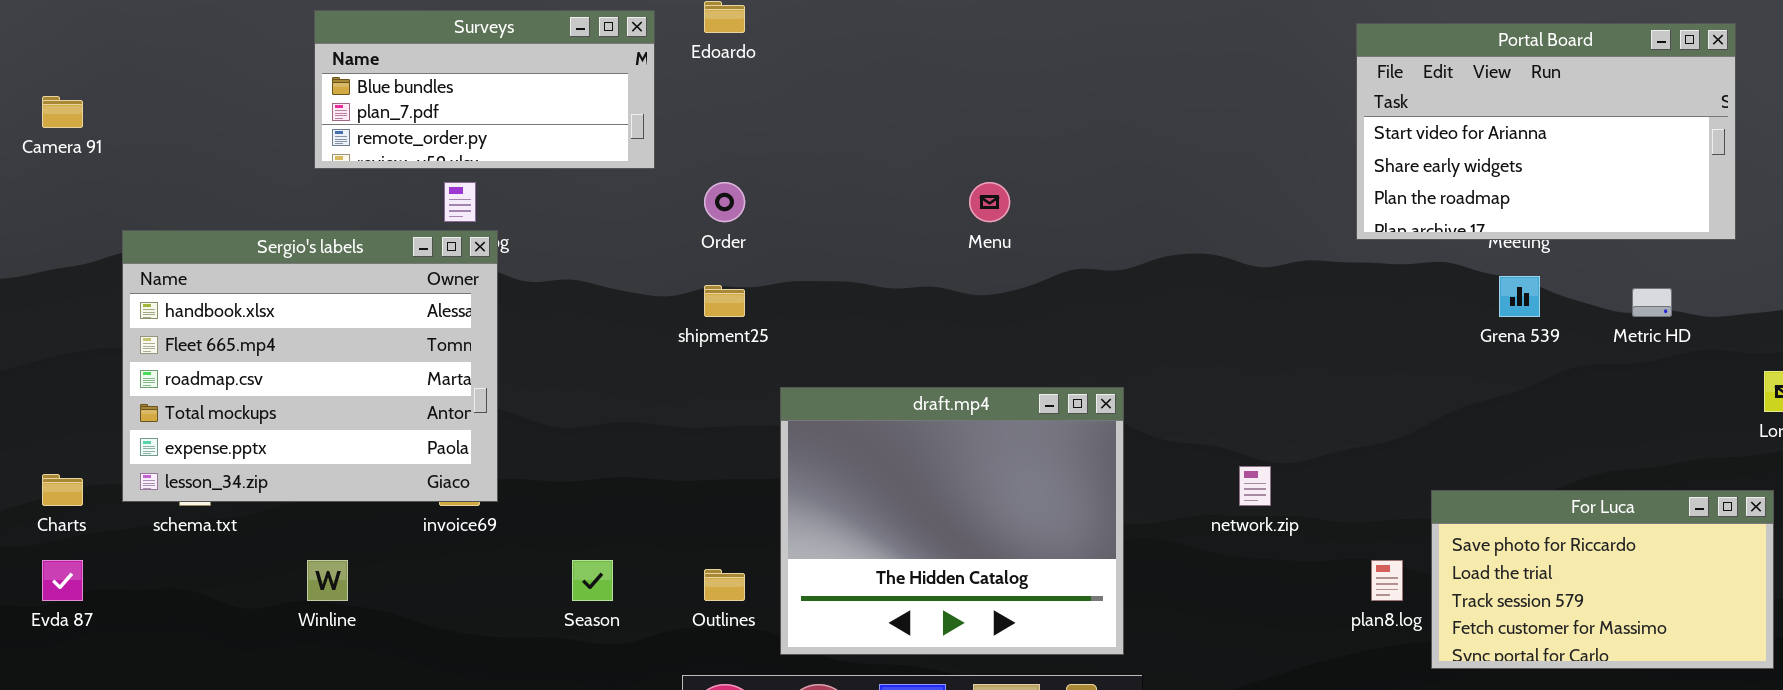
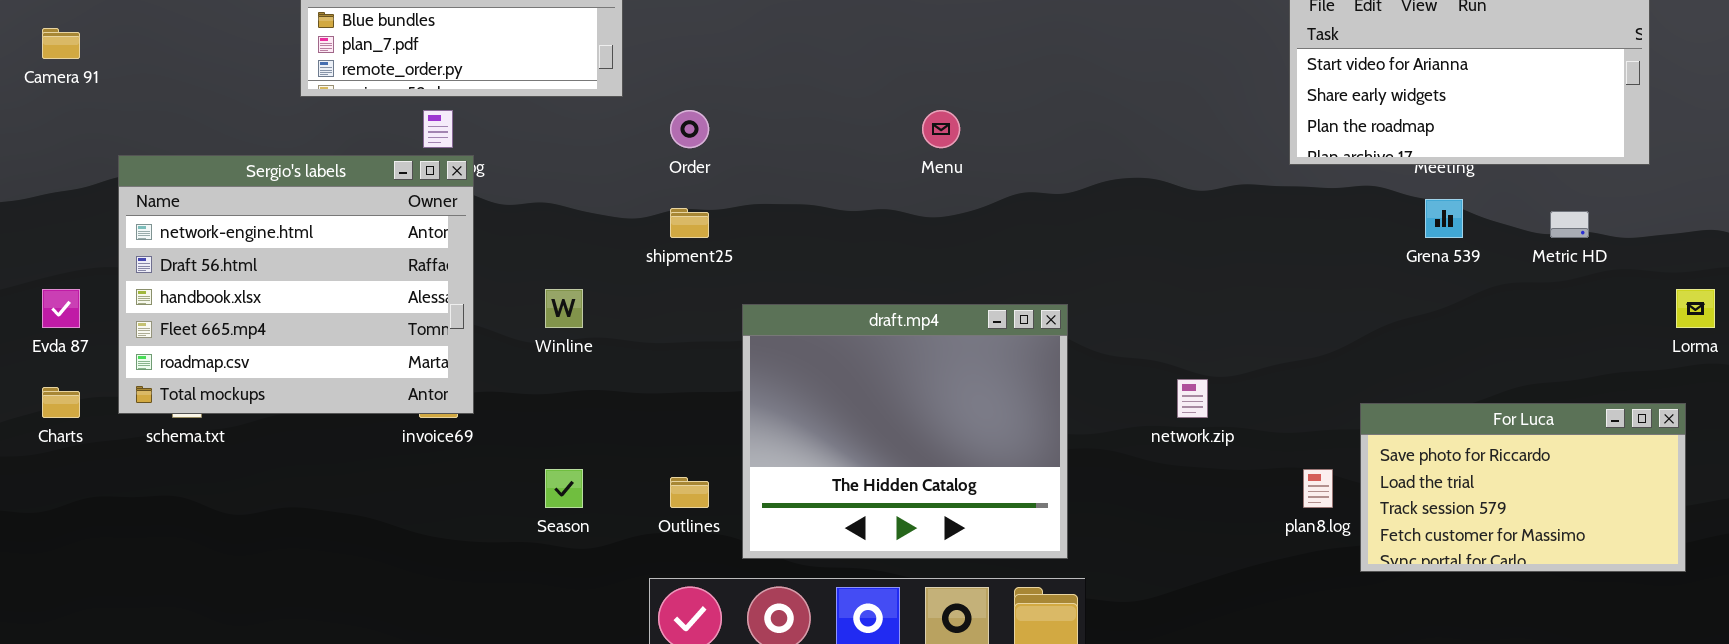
Sergio's labels: [122,230,498,502] -> [118,155,474,414], scrolled up 2 rows
Evda 87: [42,560,83,601] -> [42,289,80,328], moved
Winline: [307,560,348,601] -> [545,289,583,328], moved

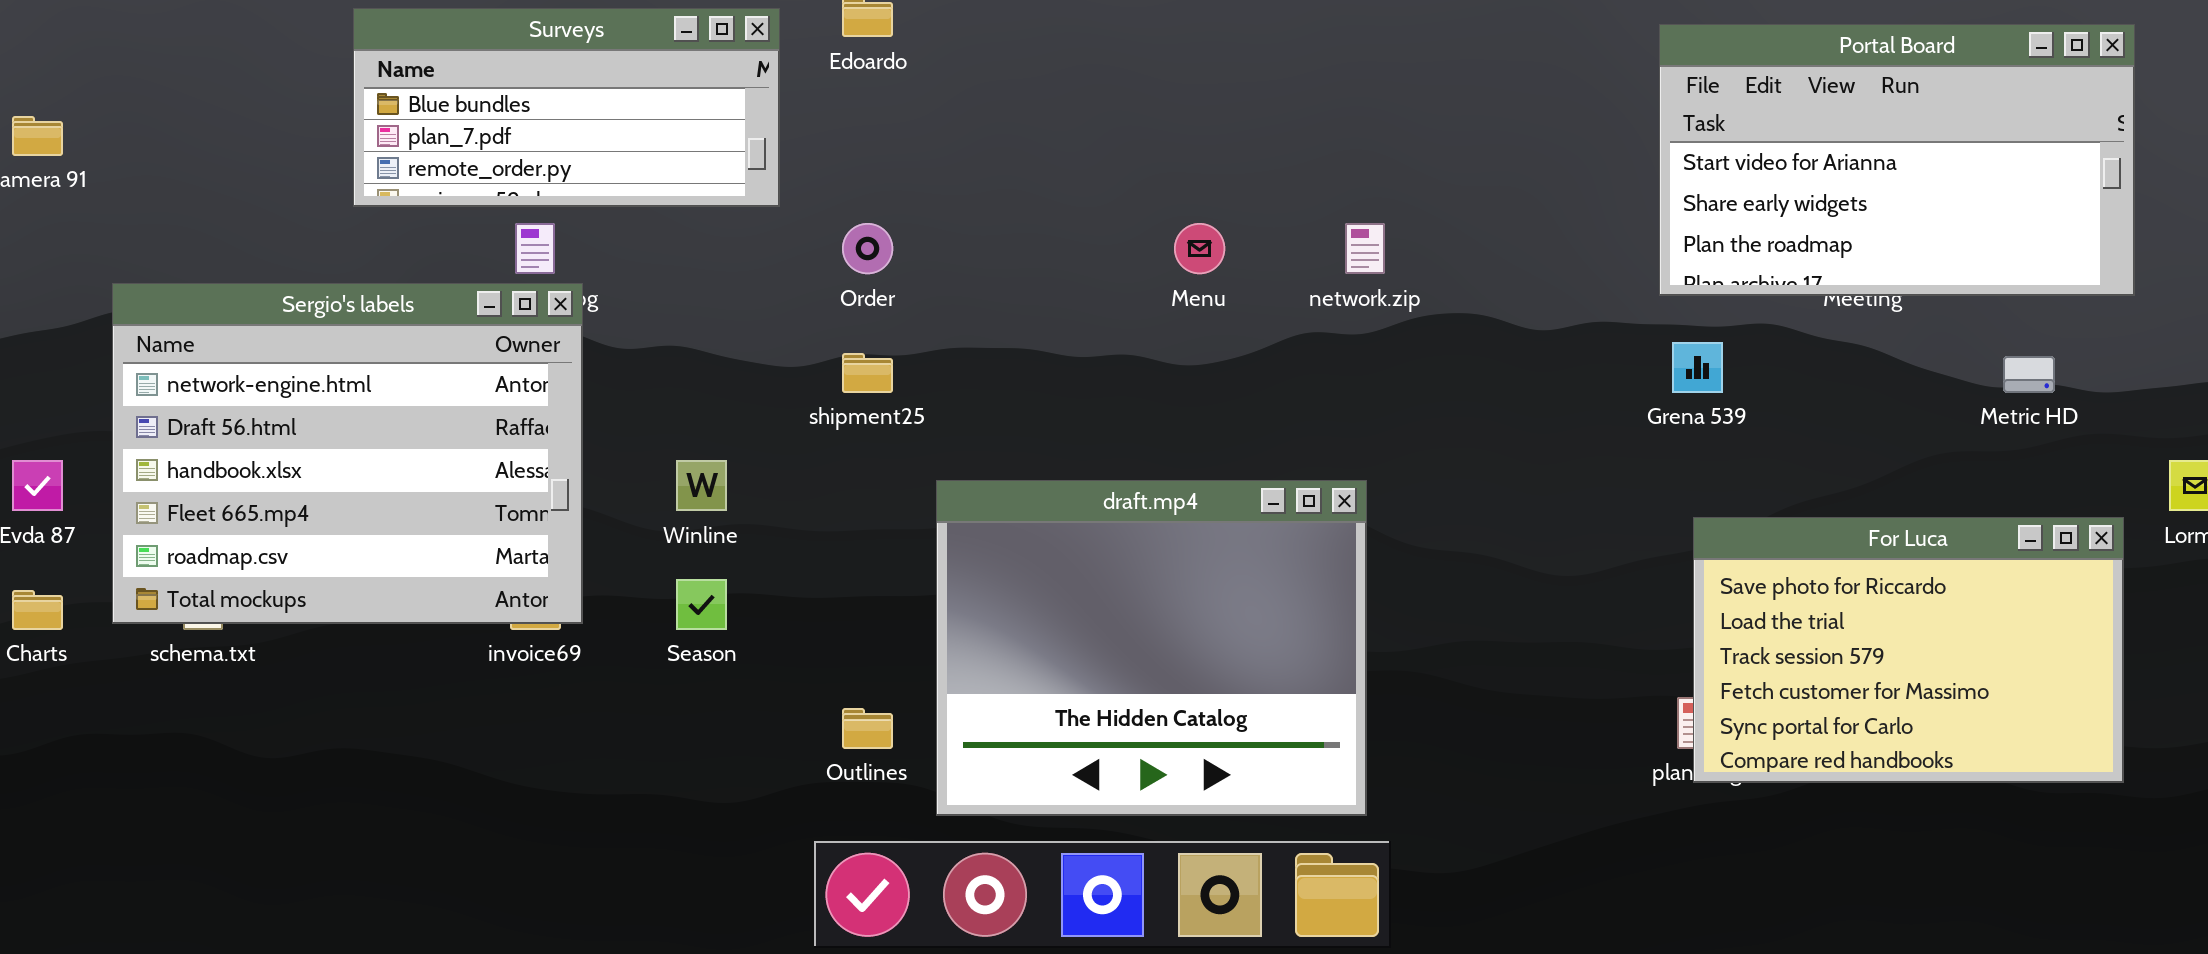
Grena 539: [1425,199,1463,238] -> [1672,342,1723,393], moved
network.zip: [1177,379,1208,418] -> [1345,223,1385,274], moved
For Luca: [1360,403,1686,572] -> [1693,517,2124,783], moved, resized
Season: [545,469,583,508] -> [676,579,727,630], moved

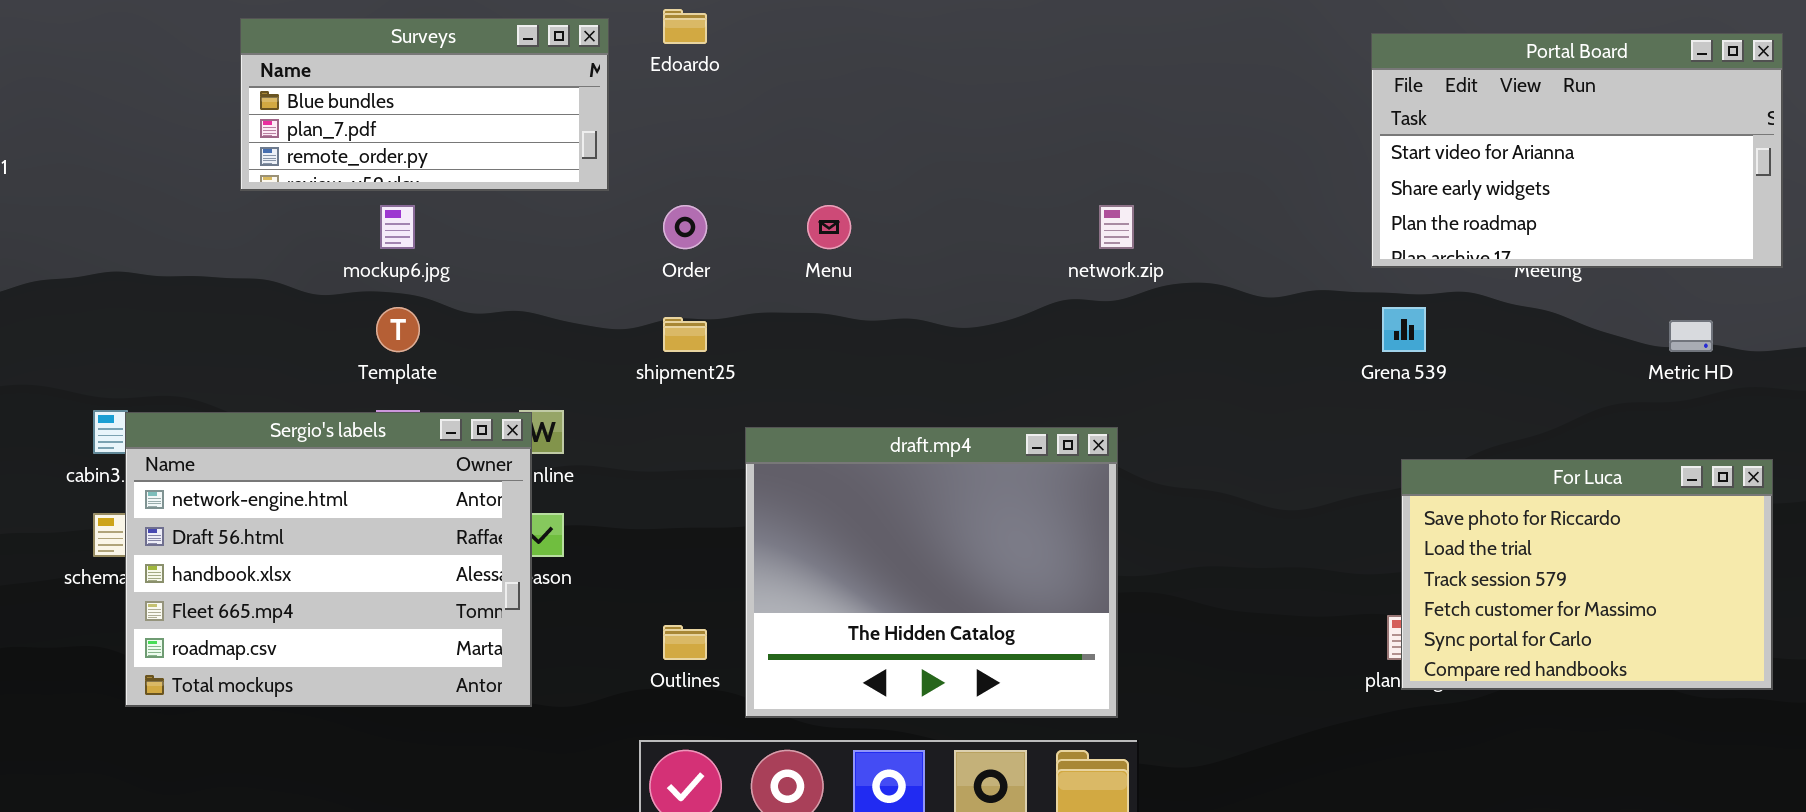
Menu: [1174,223,1225,274] -> [807,205,851,249], moved
Sergio's labels: [112,283,583,624] -> [125,412,532,707], moved

